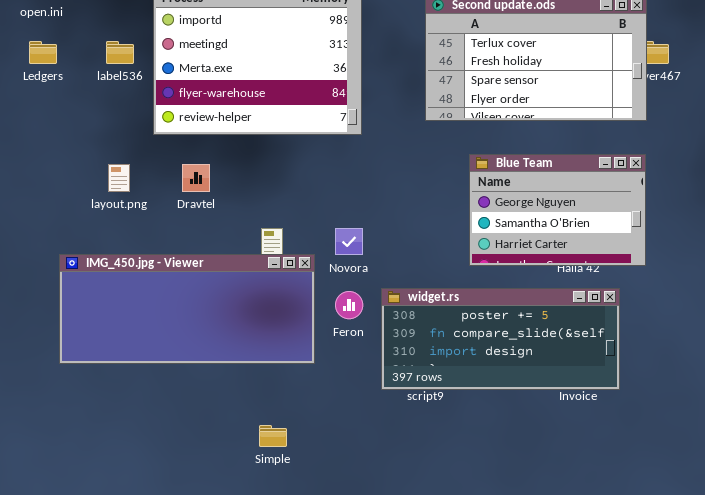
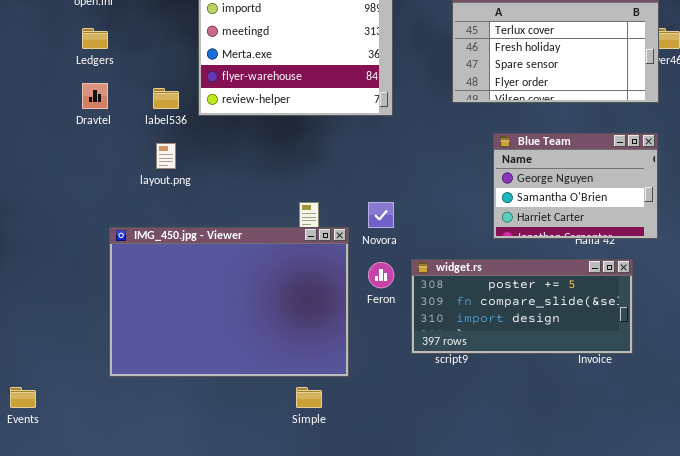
label536: [106,41,134,64] -> [153,88,179,109], moved
Dravtel: [182,164,210,192] -> [82,83,108,109], moved
IMG_450.jpg - Viewer: [59,254,315,364] -> [109,227,349,377], resized

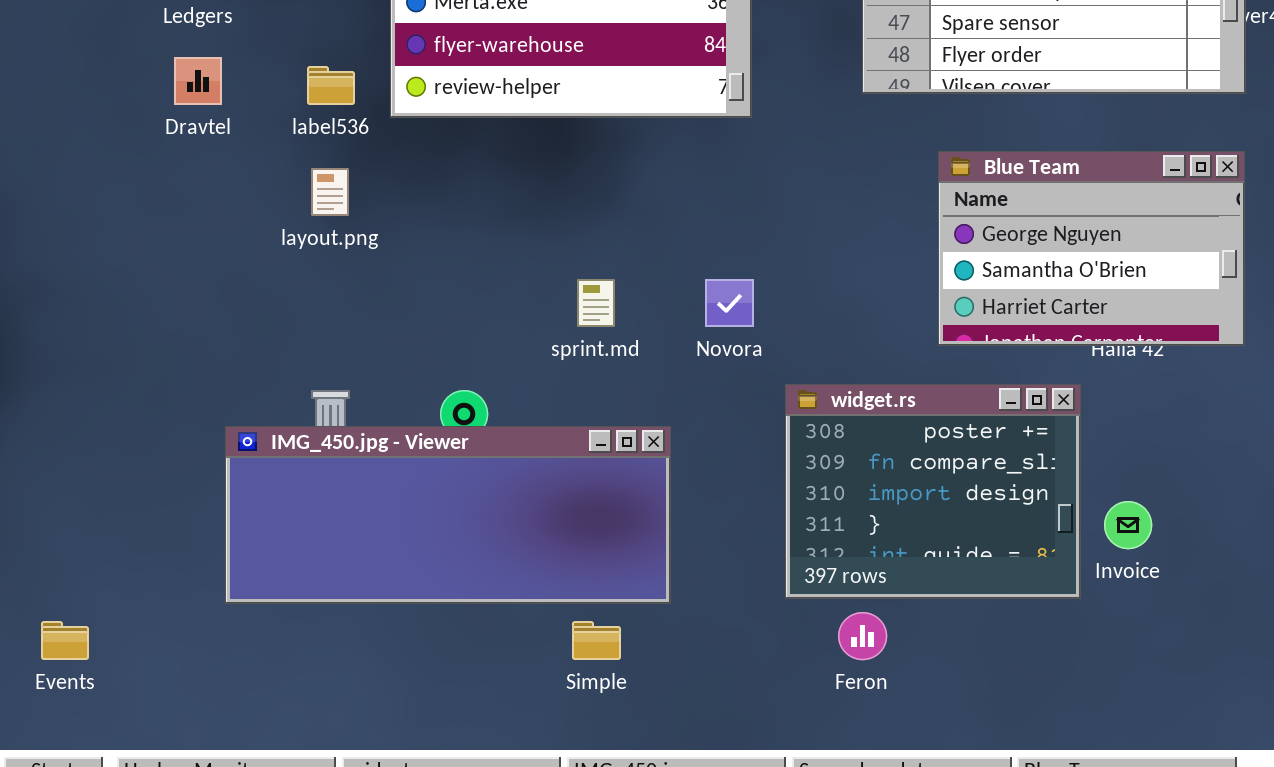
IMG_450.jpg - Viewer: [109,227,349,377] -> [225,426,671,604], resized
widget.rs: [411,259,633,354] -> [785,384,1081,599], resized
Feron: [368,262,394,288] -> [838,612,887,660], moved

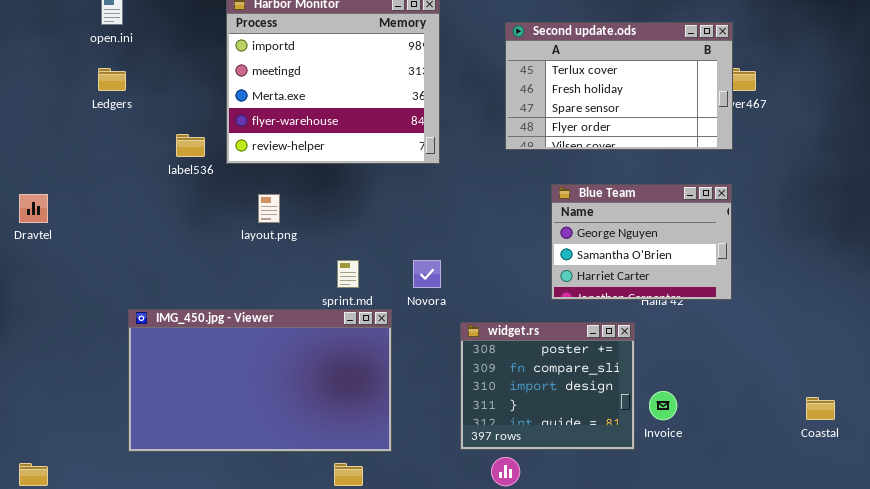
Dravtel: [174,57,222,105] -> [19,194,48,223], moved
layout.png: [311,168,349,216] -> [258,194,280,223], moved
IMG_450.jpg - Viewer: [225,426,671,604] -> [128,309,392,452], resized

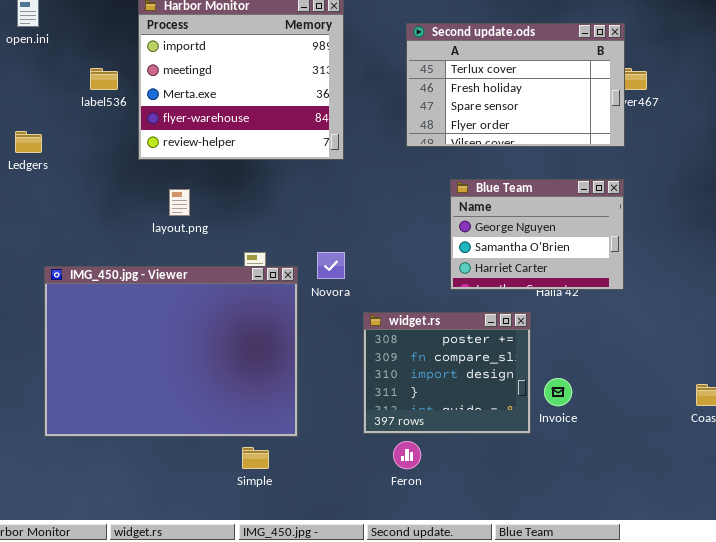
Ledgers: [98,68,126,91] -> [15,131,42,153], moved
label536: [176,134,205,157] -> [90,68,118,90], moved
IMG_450.jpg - Viewer: [128,309,392,452] -> [44,266,298,437], resized

